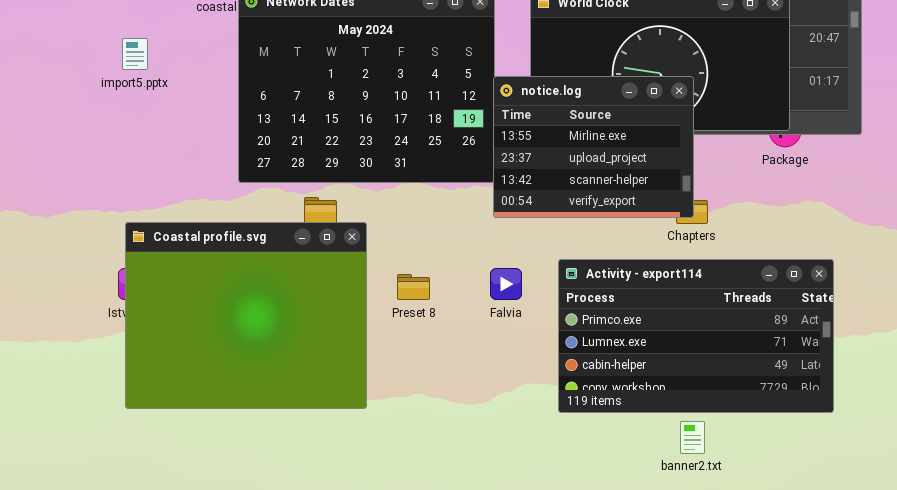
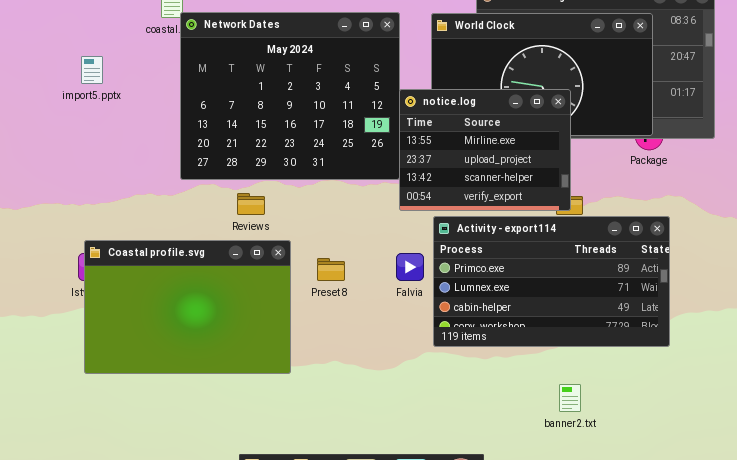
Coastal profile.svg: [125,222,367,409] -> [84,240,291,374], resized
Activity - export114: [558,259,834,413] -> [433,216,670,347], moved

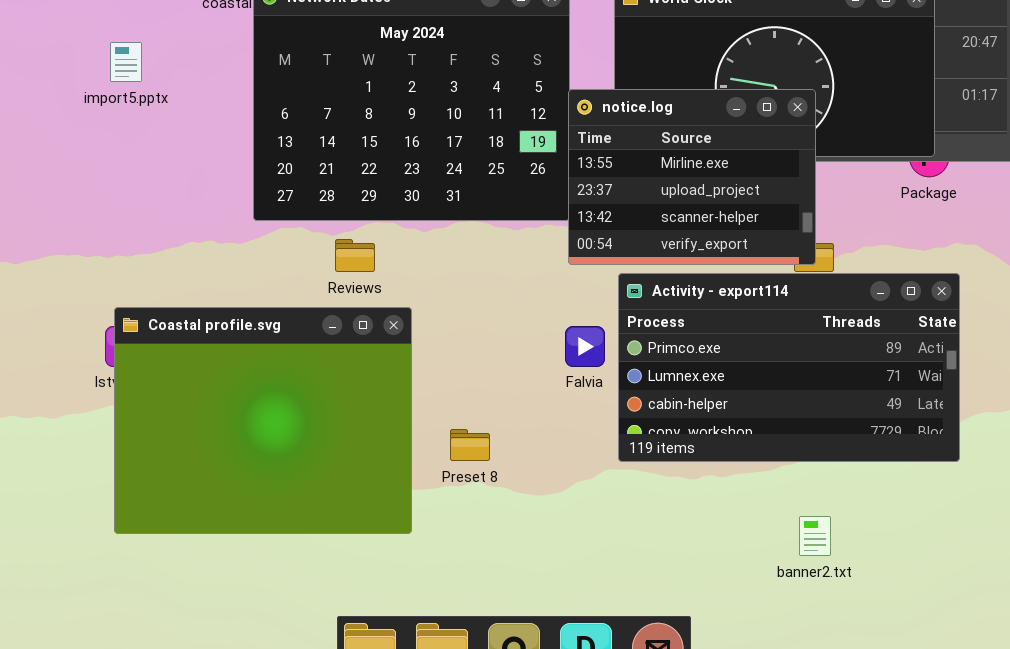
Coastal profile.svg: [84,240,291,374] -> [114,307,412,534], resized
Preset 8: [317,258,345,281] -> [450,429,490,461], moved

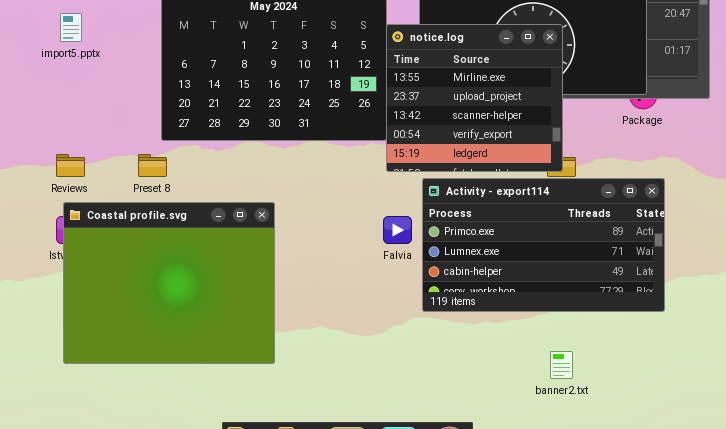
notice.log: [568,89,816,265] -> [386,24,563,172], resized
Reviews: [335,239,375,272] -> [56,154,85,177], moved
Preset 8: [450,429,490,461] -> [138,154,167,177], moved

